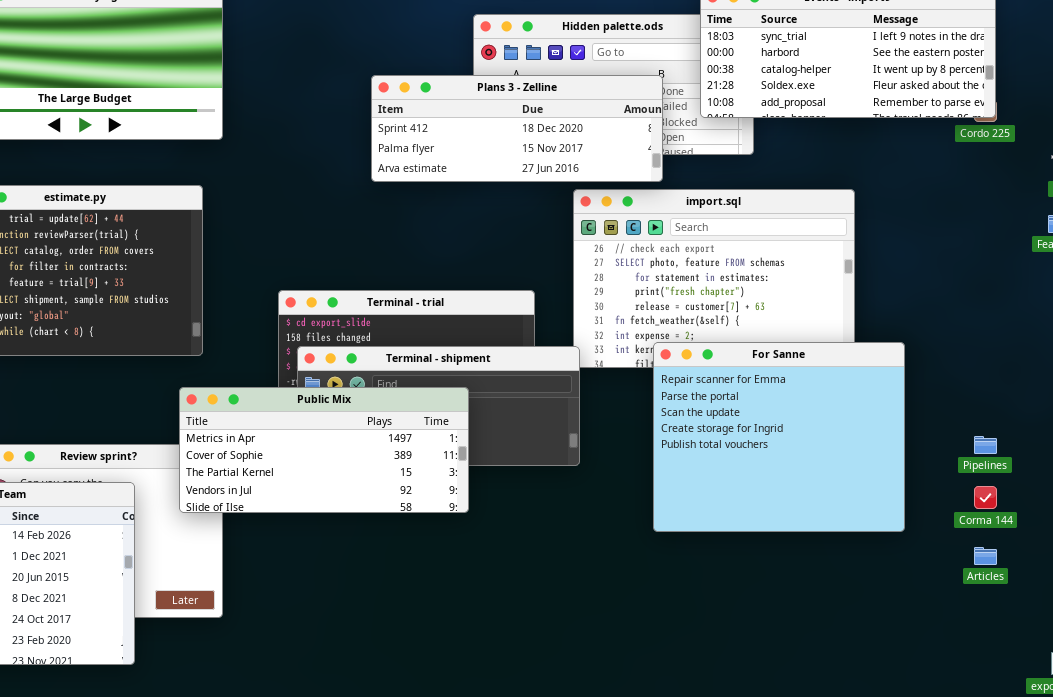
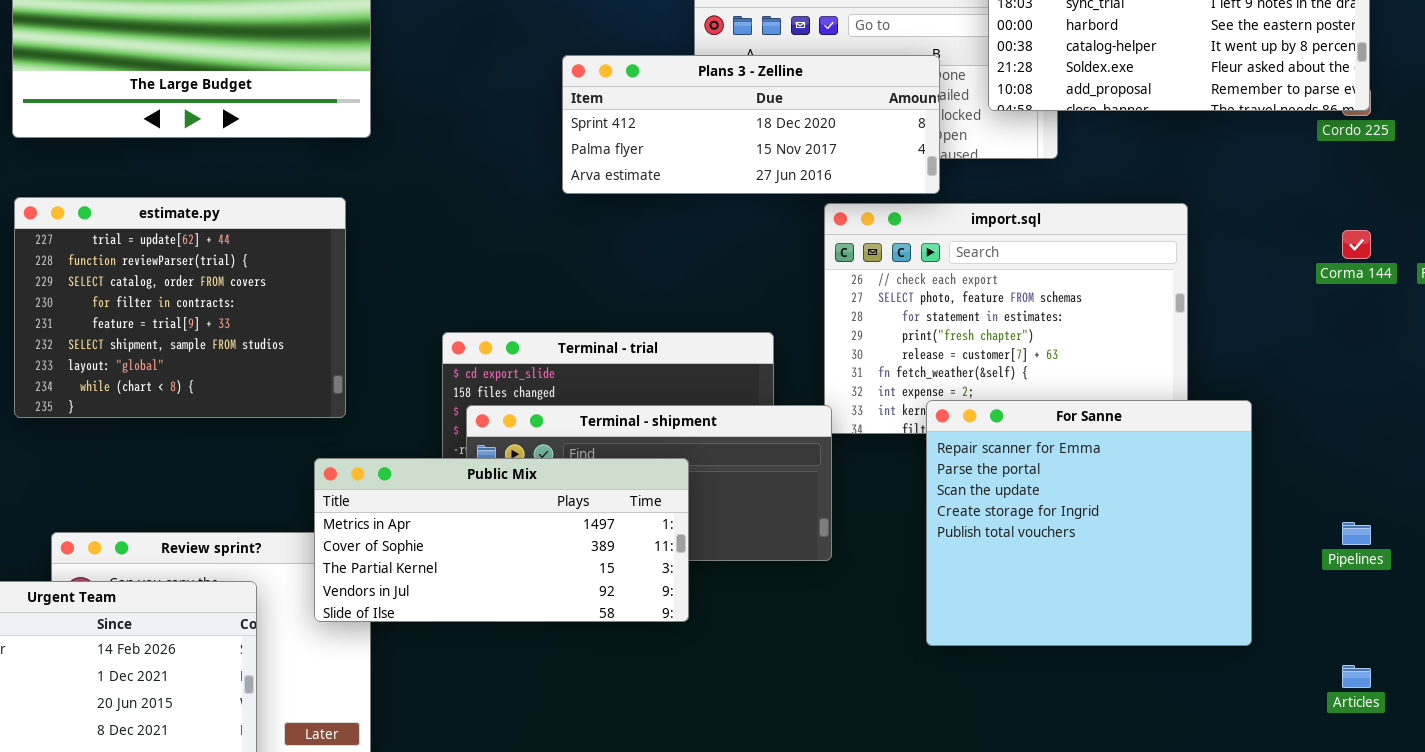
Corma 144: [974,486,997,509] -> [1342,230,1371,259], moved

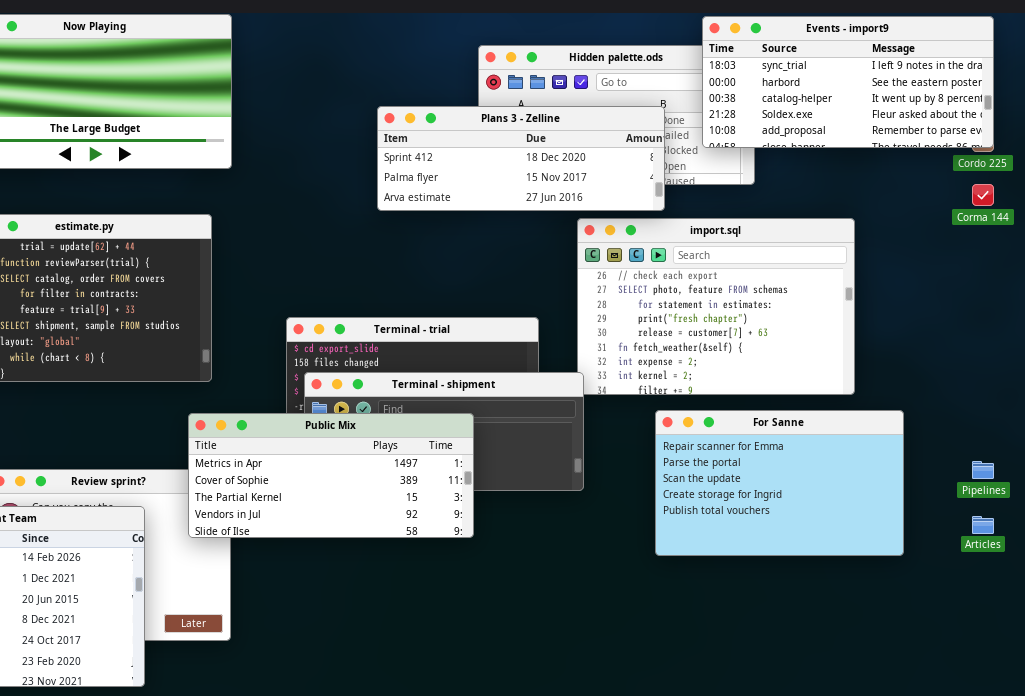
Corma 144: [1342,230,1371,259] -> [972,184,994,206], moved
For Sanne: [926,400,1252,646] -> [655,410,904,556], resized
Articles: [1342,665,1371,688] -> [972,516,994,534], moved

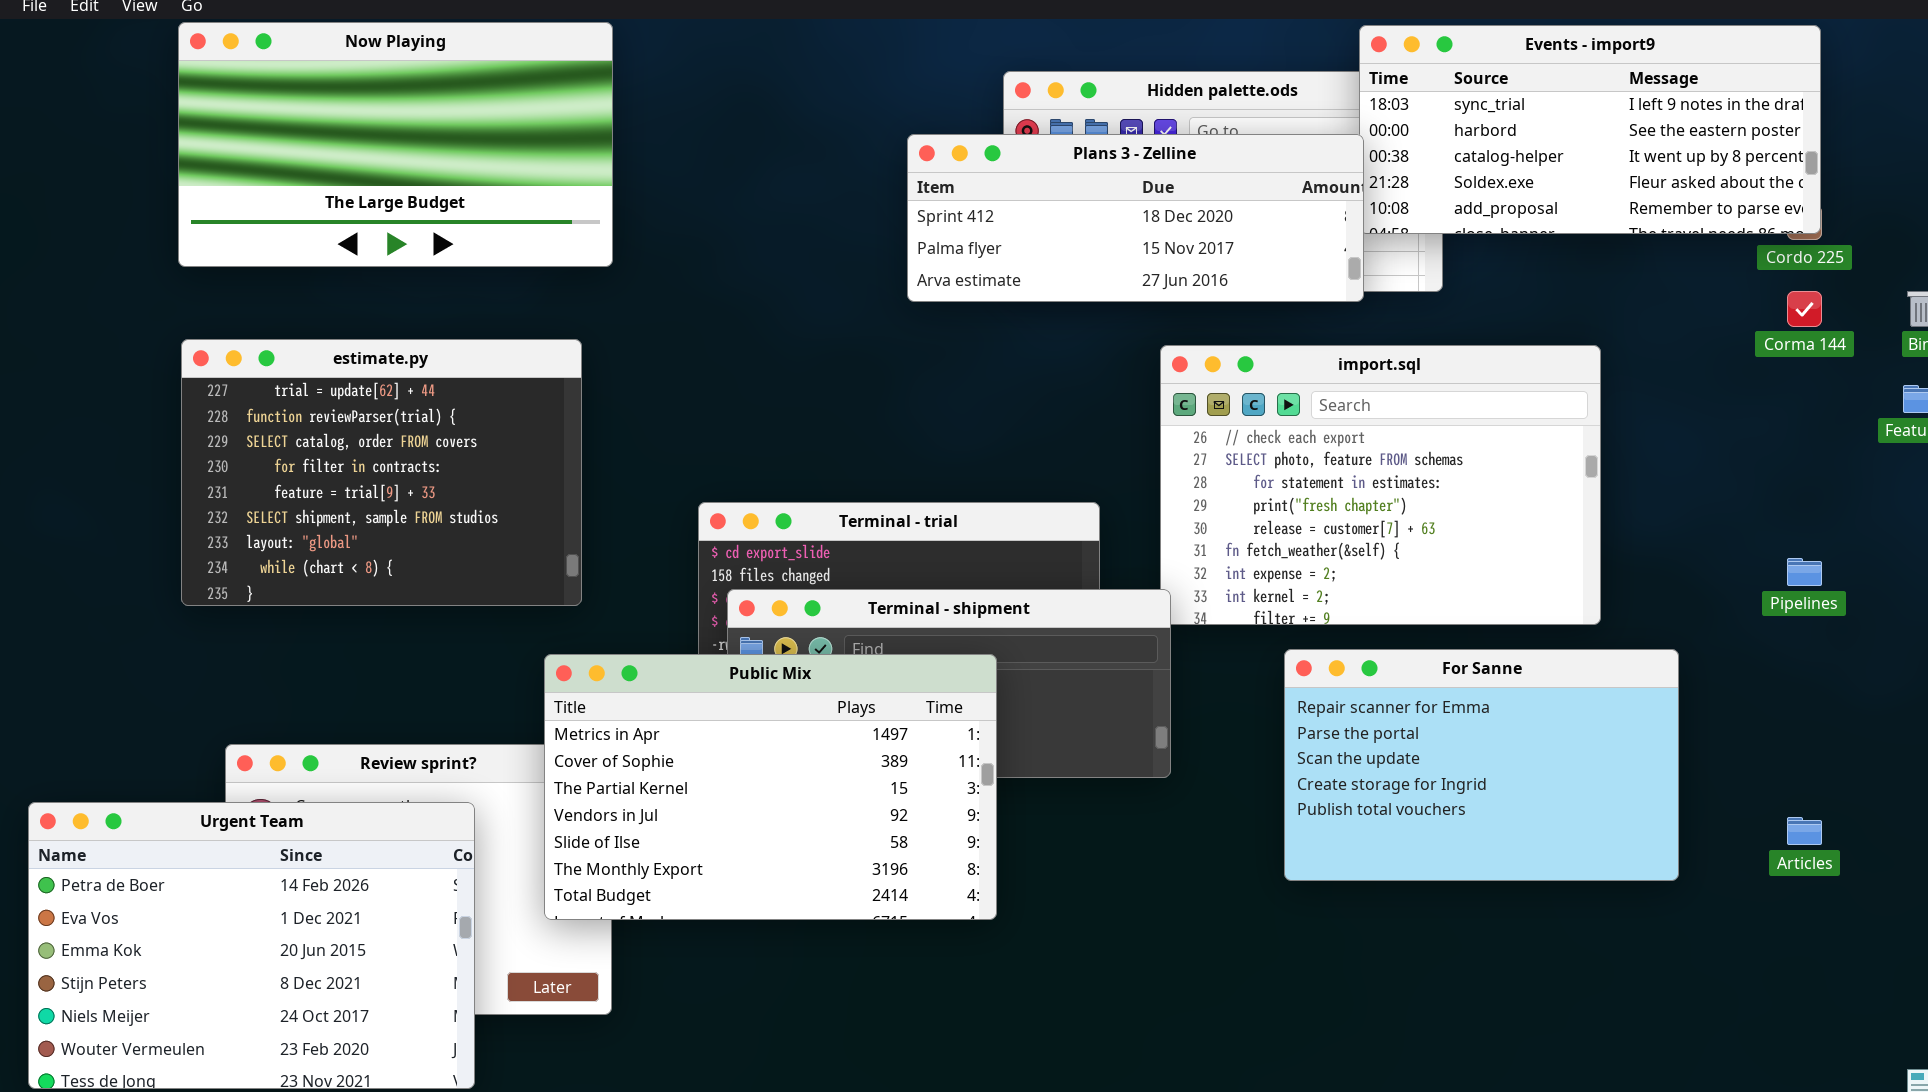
Plans 3 - Zelline: [377,106,665,211] -> [907,134,1364,302], moved
Public Mix: [188,413,474,538] -> [544,654,997,920], resized
Pipelines: [972,461,994,479] -> [1787,558,1822,586], moved

